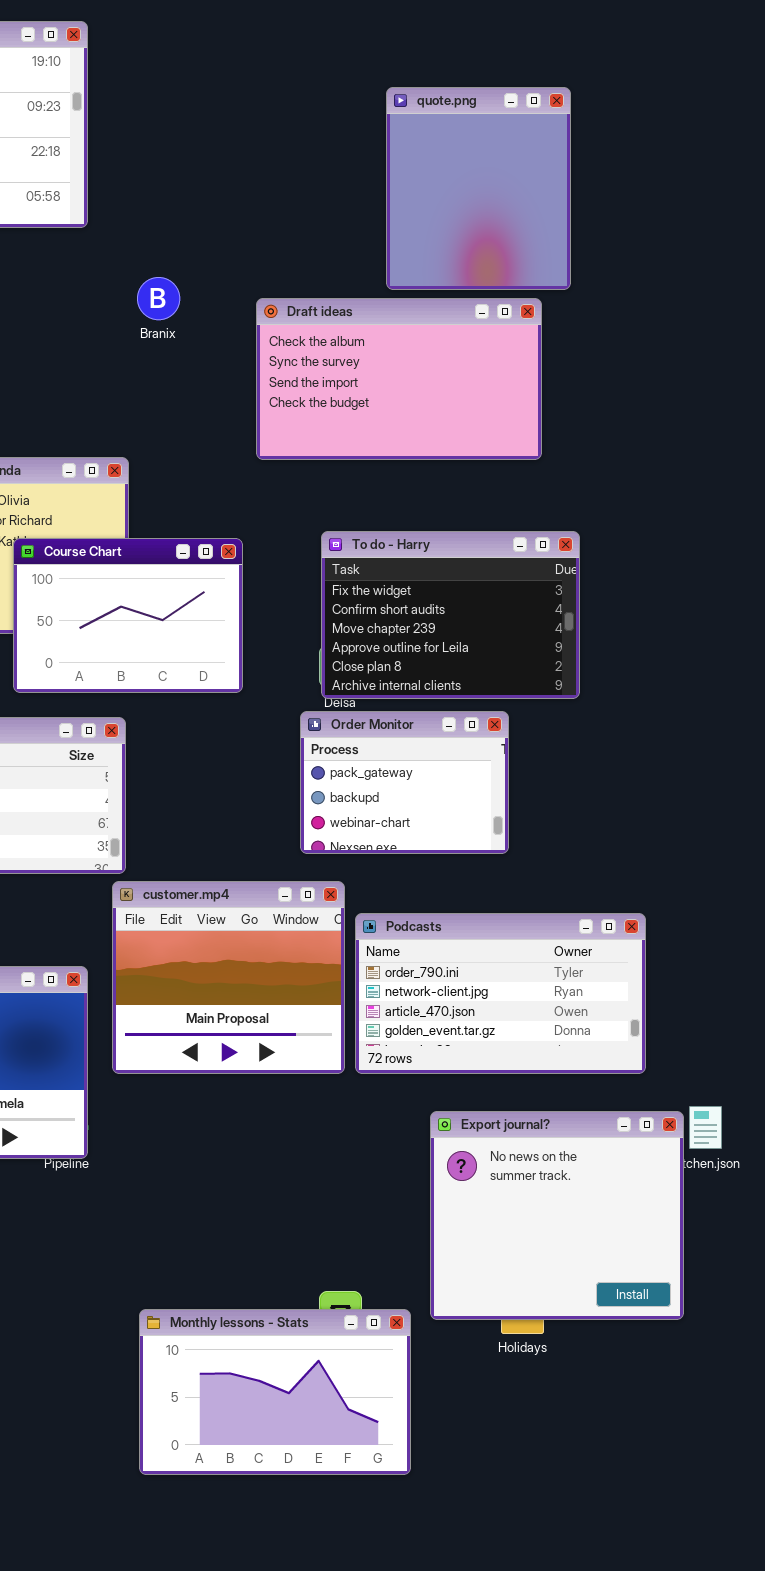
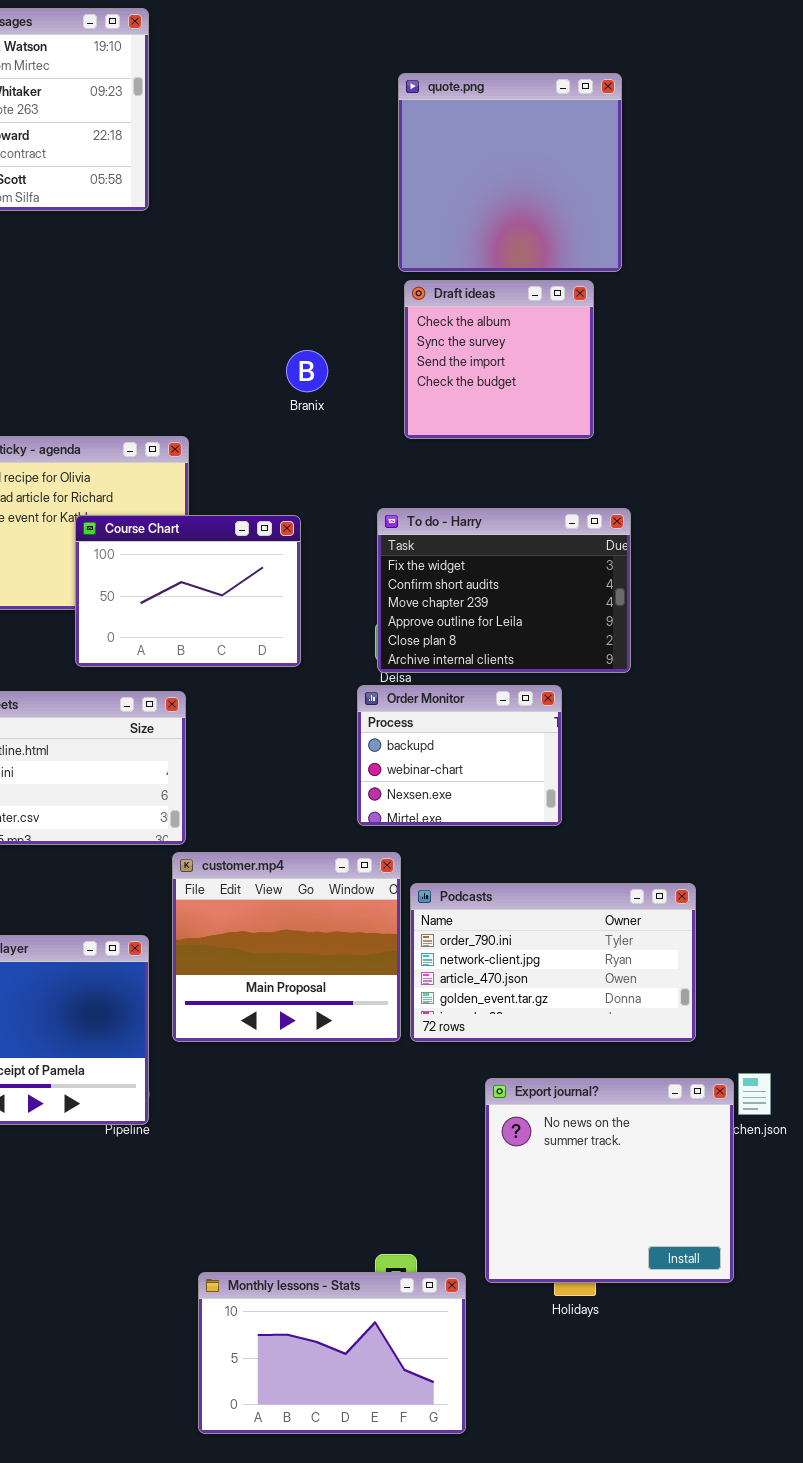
quote.png: [386,87,571,290] -> [398,73,622,272], resized
Branix: [137,277,180,320] -> [286,350,328,392], moved
Draft ideas: [256,298,542,460] -> [404,280,594,439], resized
Order Monitor: [300,711,509,854] -> [357,685,562,826], scrolled down 1 row

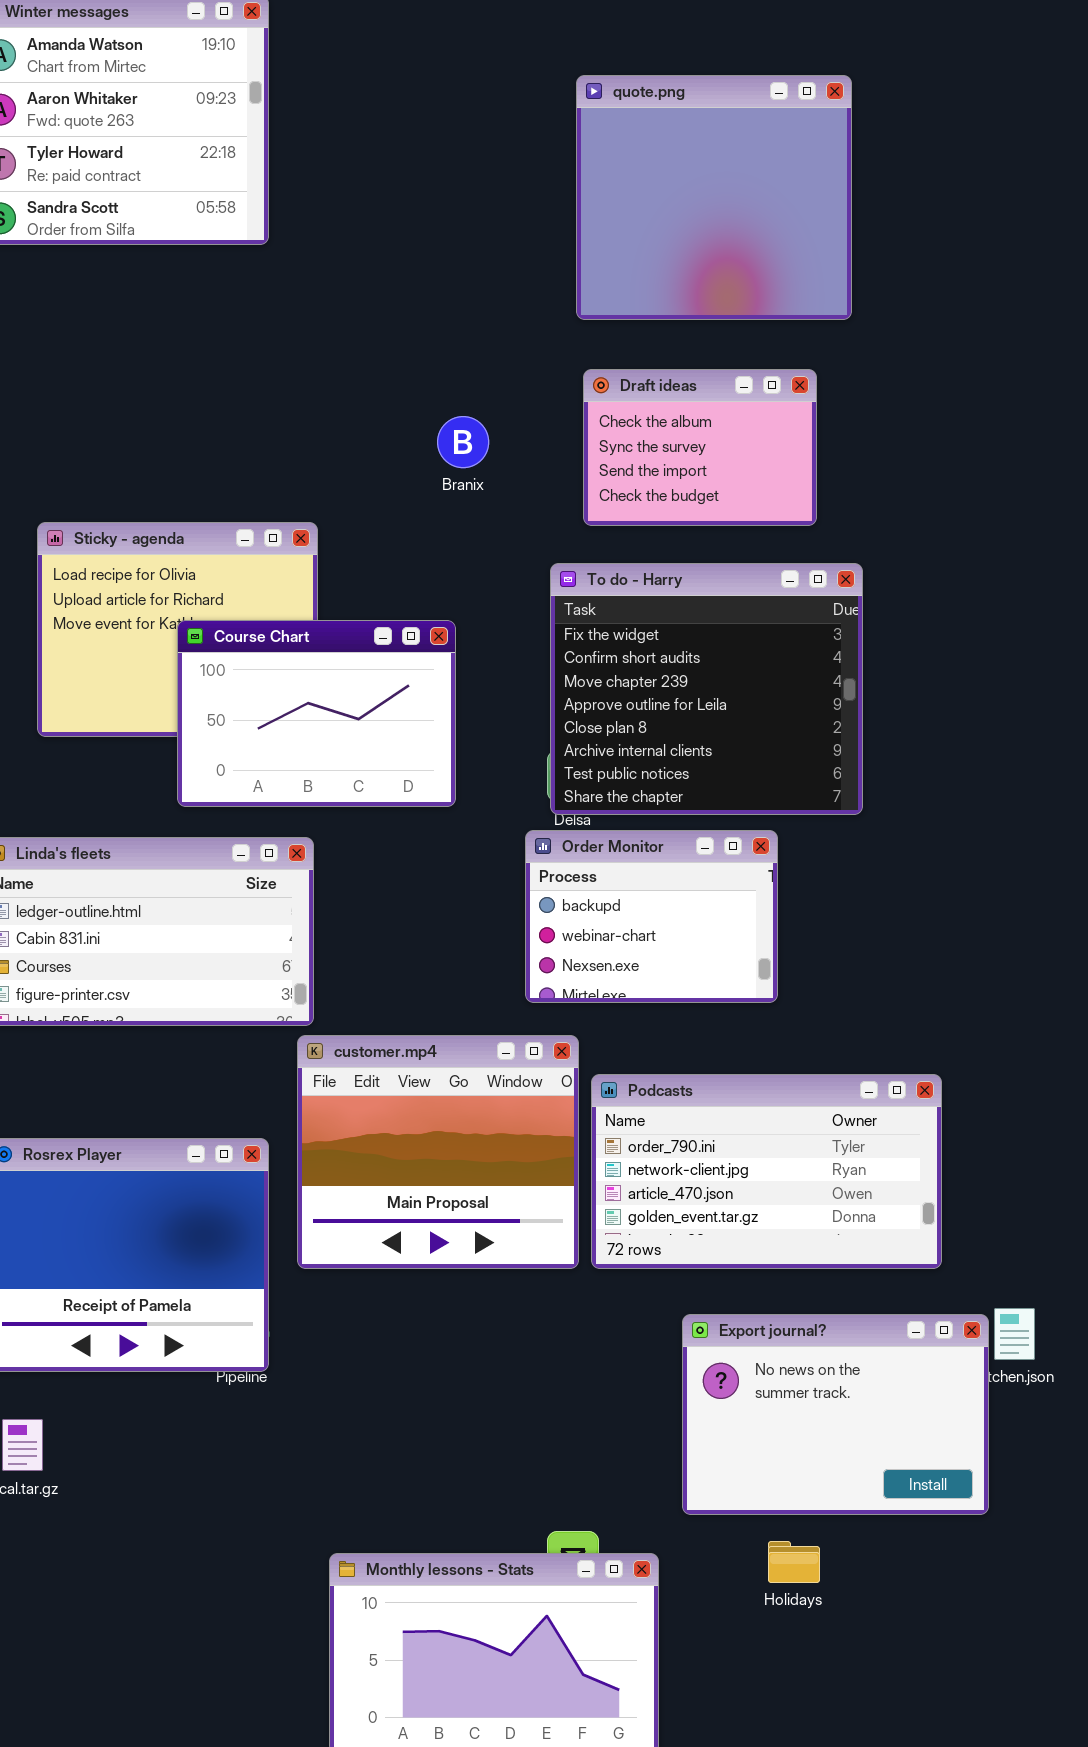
Draft ideas: [404,280,594,439] -> [583,369,817,526], resized
To do - Harry: [377,508,631,673] -> [550,563,863,815], resized
Export journal?: [485,1078,734,1283] -> [682,1314,989,1515], resized

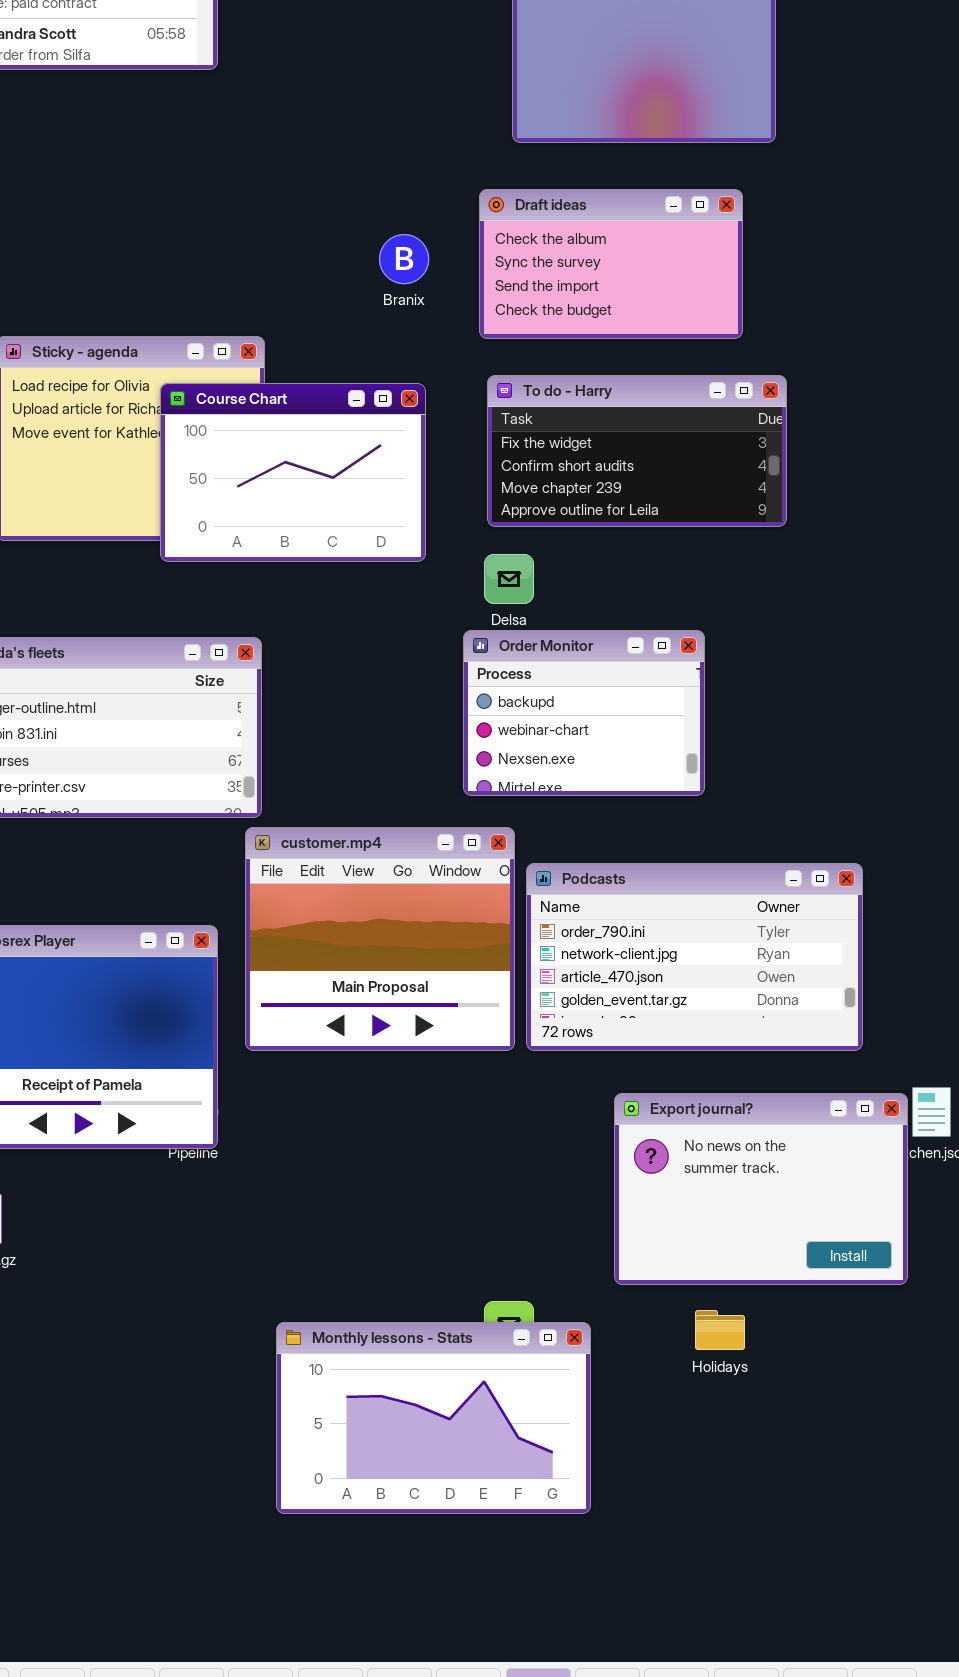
Draft ideas: [583,369,817,526] -> [479,189,743,339], resized
To do - Harry: [550,563,863,815] -> [487,375,787,527], resized
Course Chart: [177,620,456,807] -> [160,383,426,562], moved

